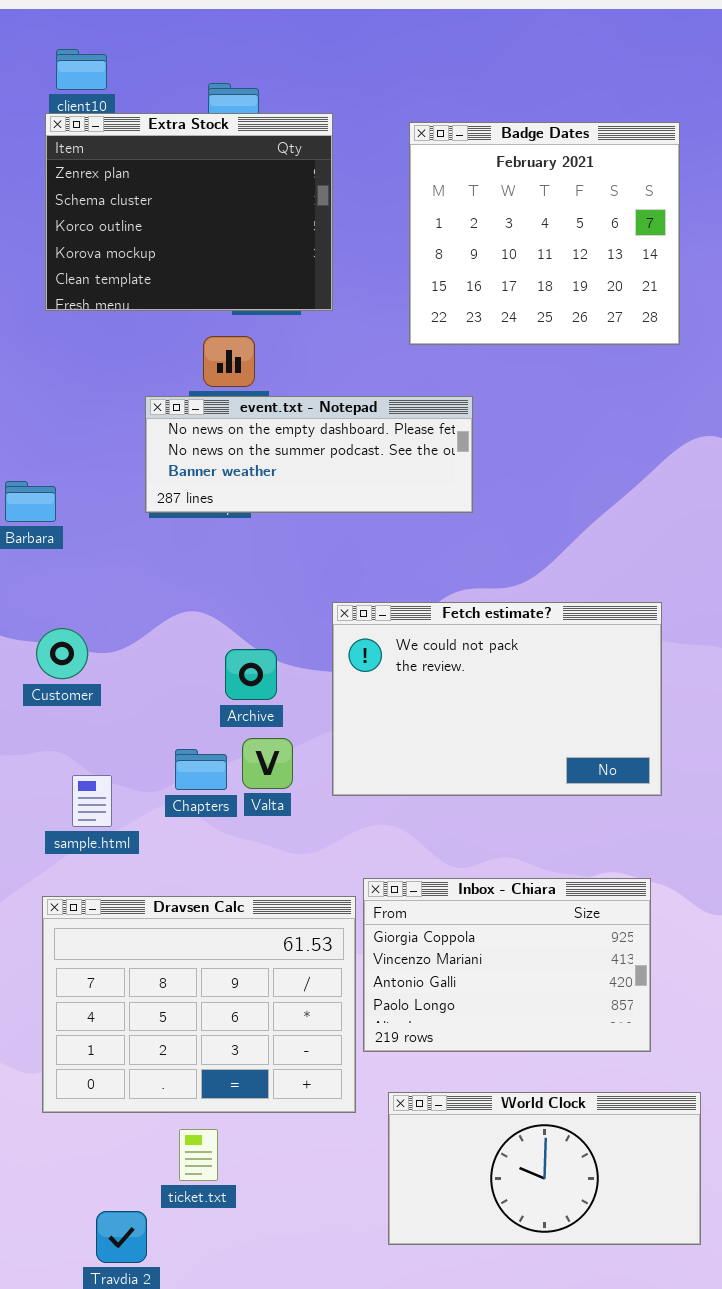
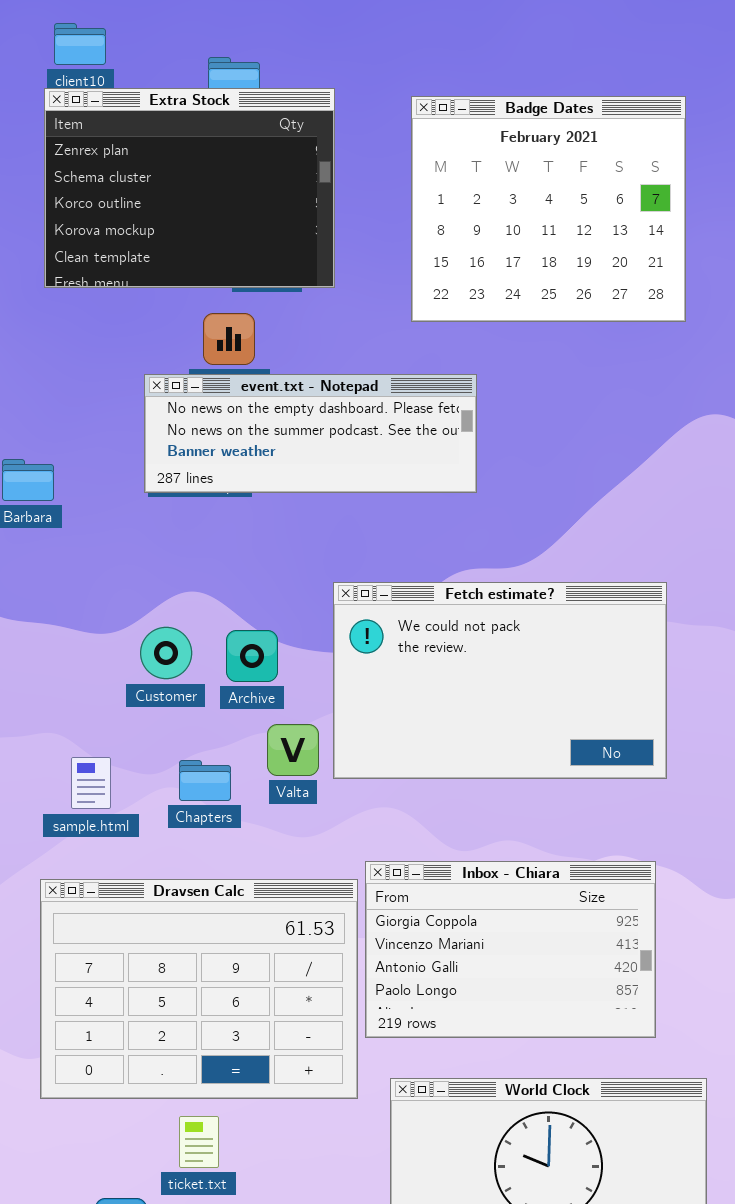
Customer: [36,628,88,679] -> [140,627,192,679], moved
Valta: [242,738,293,789] -> [267,724,319,776], moved
Chapters: [175,749,227,790] -> [179,760,231,801], moved

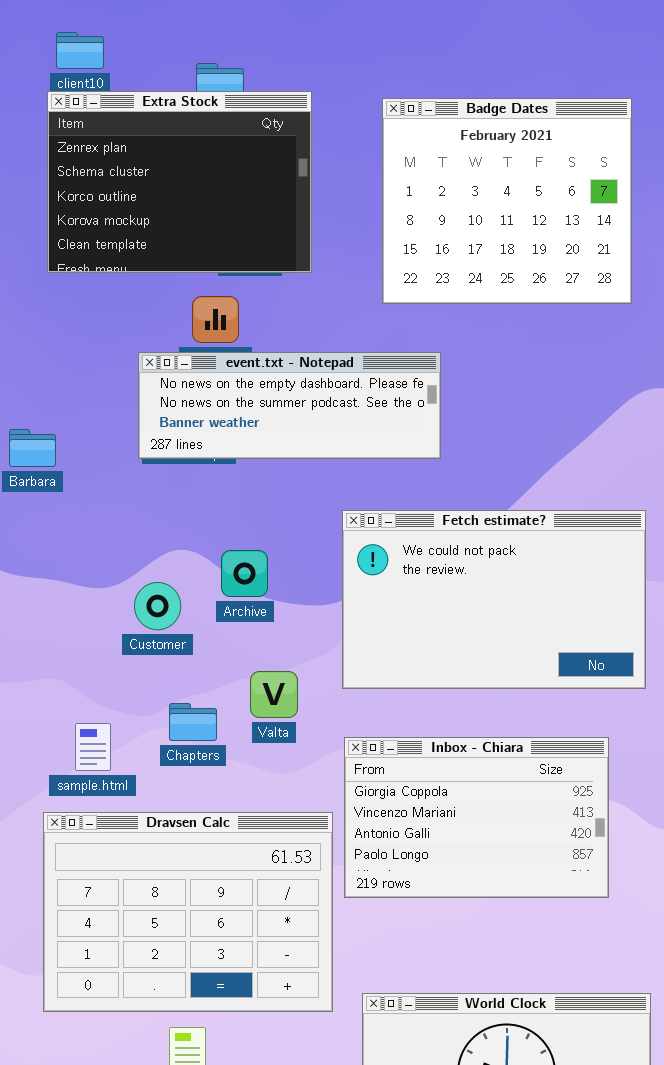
Fetch estimate?: [333,582,667,779] -> [342,510,646,689], moved
Archive: [226,630,278,682] -> [221,550,268,597], moved
sample.html: [71,757,111,809] -> [75,723,111,771], moved
Inbox - Chiara: [365,861,656,1038] -> [344,737,609,898], moved

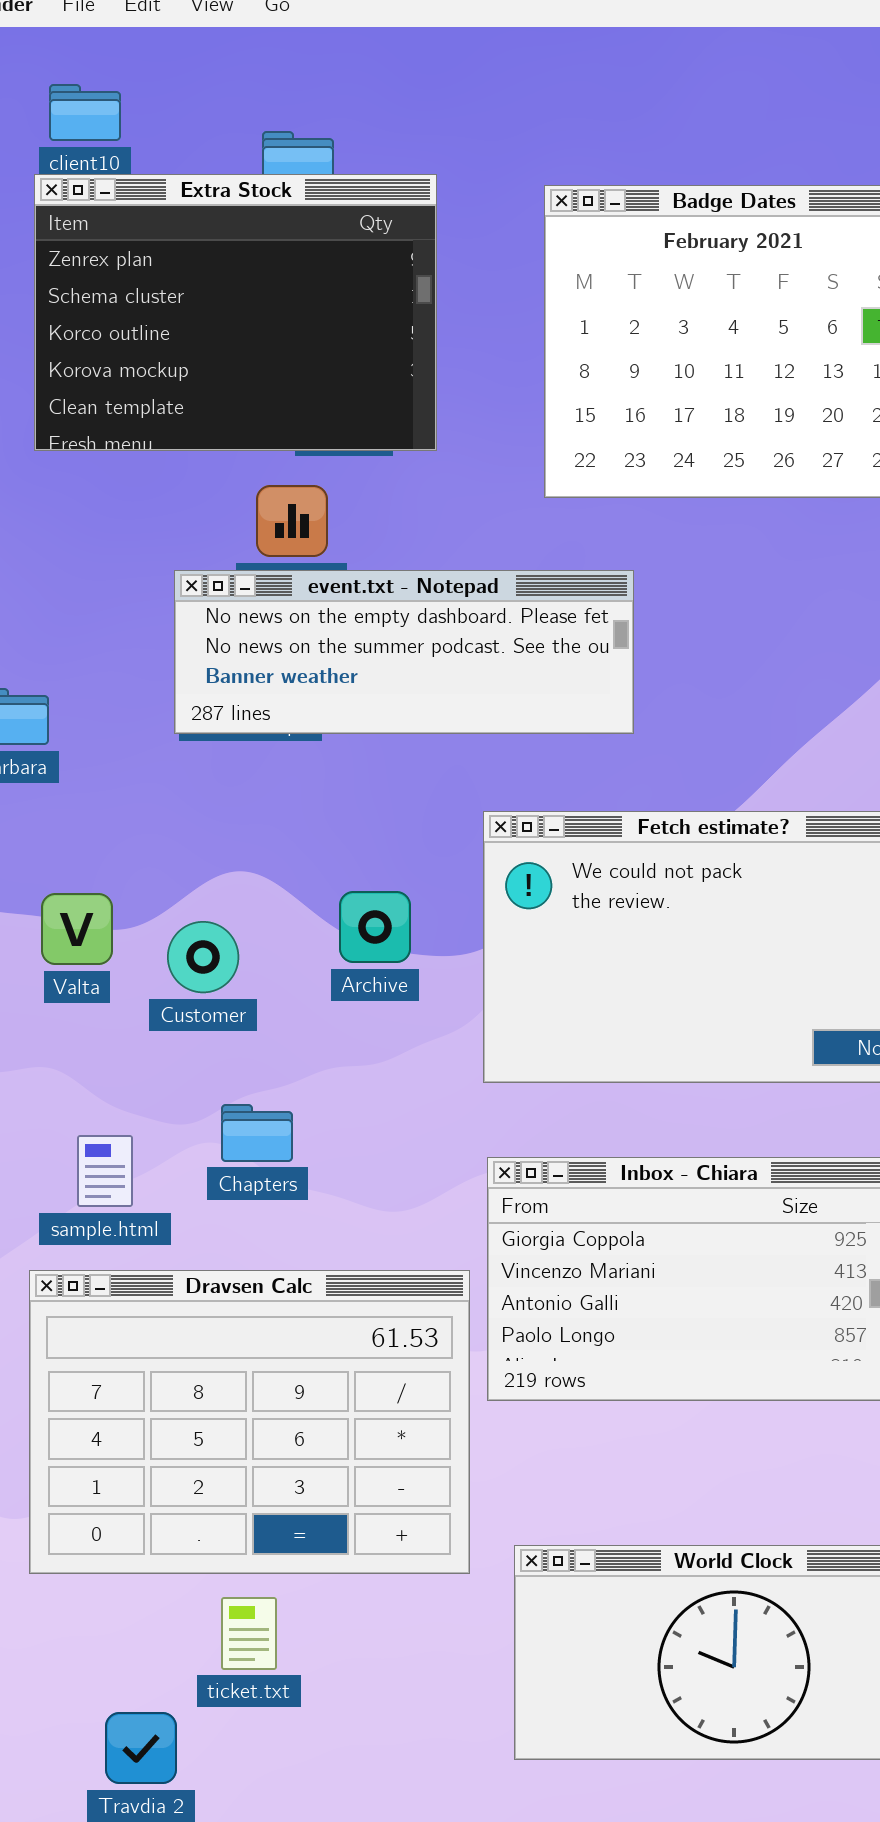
Archive: [221,550,268,597] -> [339,891,411,963], moved
Valta: [250,671,298,718] -> [41,893,113,965], moved

